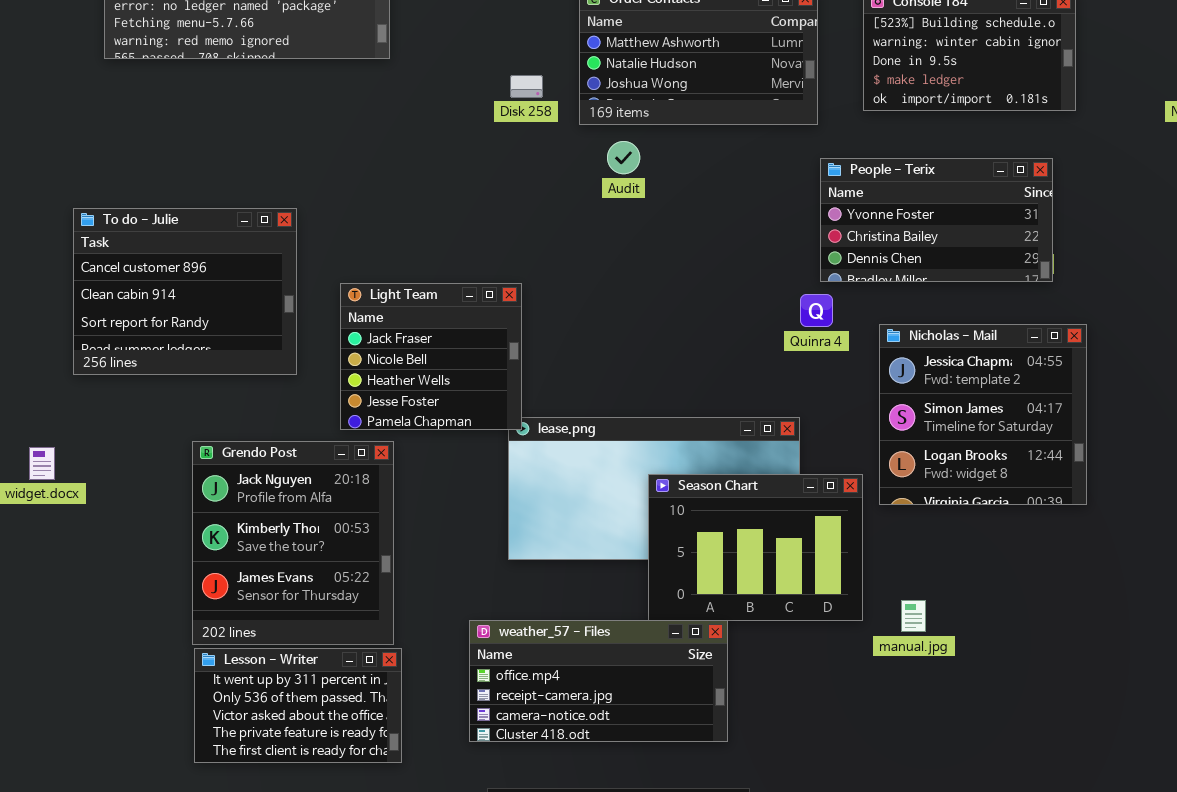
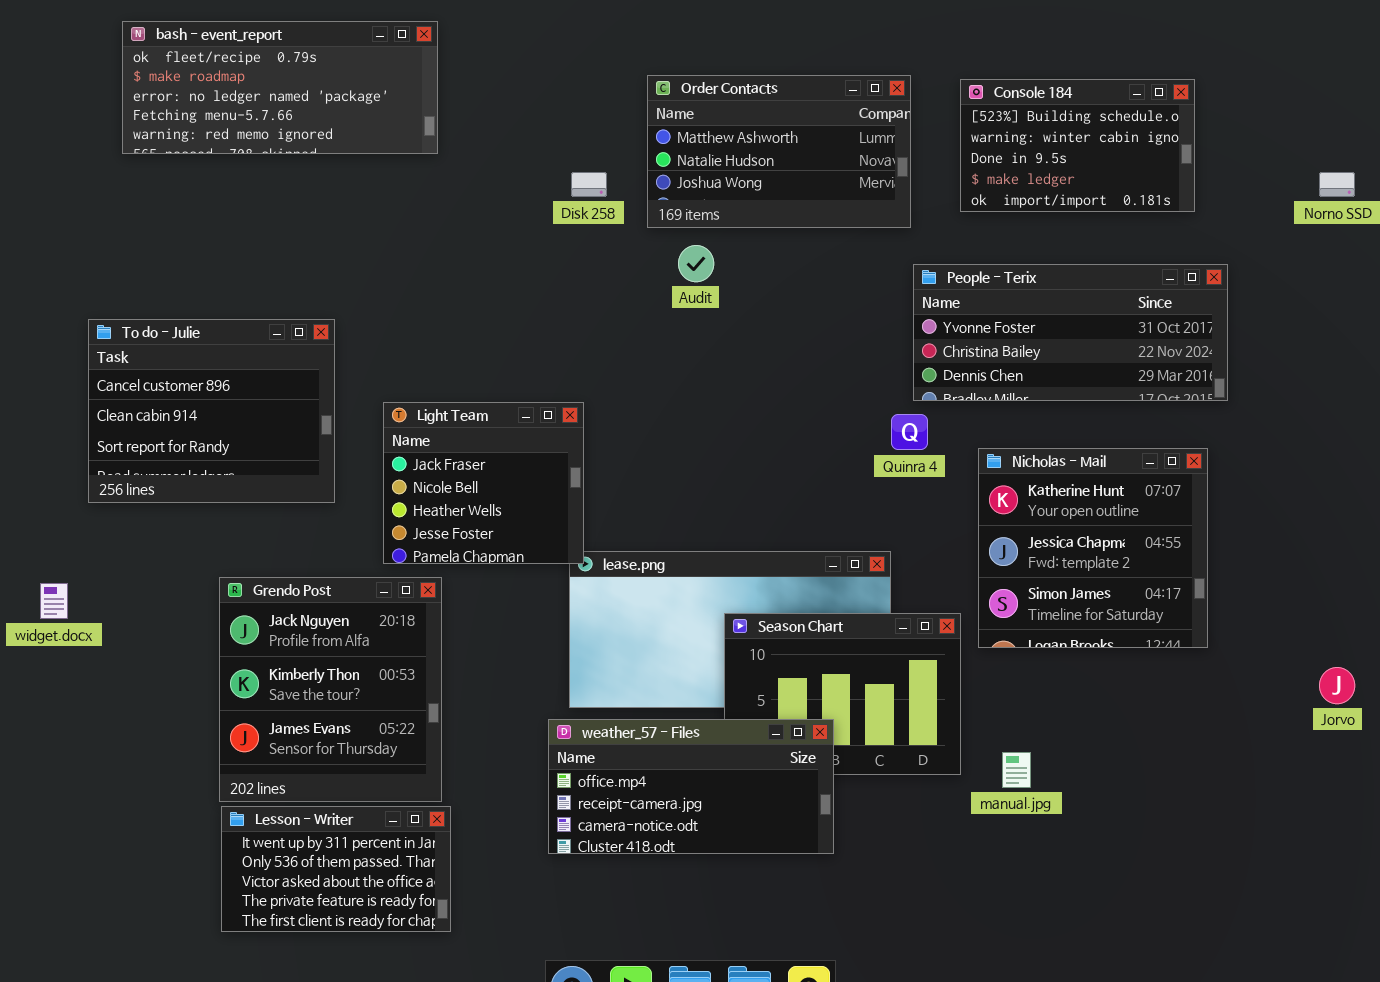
People - Terix: [820,158,1053,282] -> [913,264,1228,401], resized
Nicholas - Mail: [879,324,1087,505] -> [978,448,1208,648], scrolled up 1 row
weather_57 - Files: [469,620,728,742] -> [548,719,834,854], moved

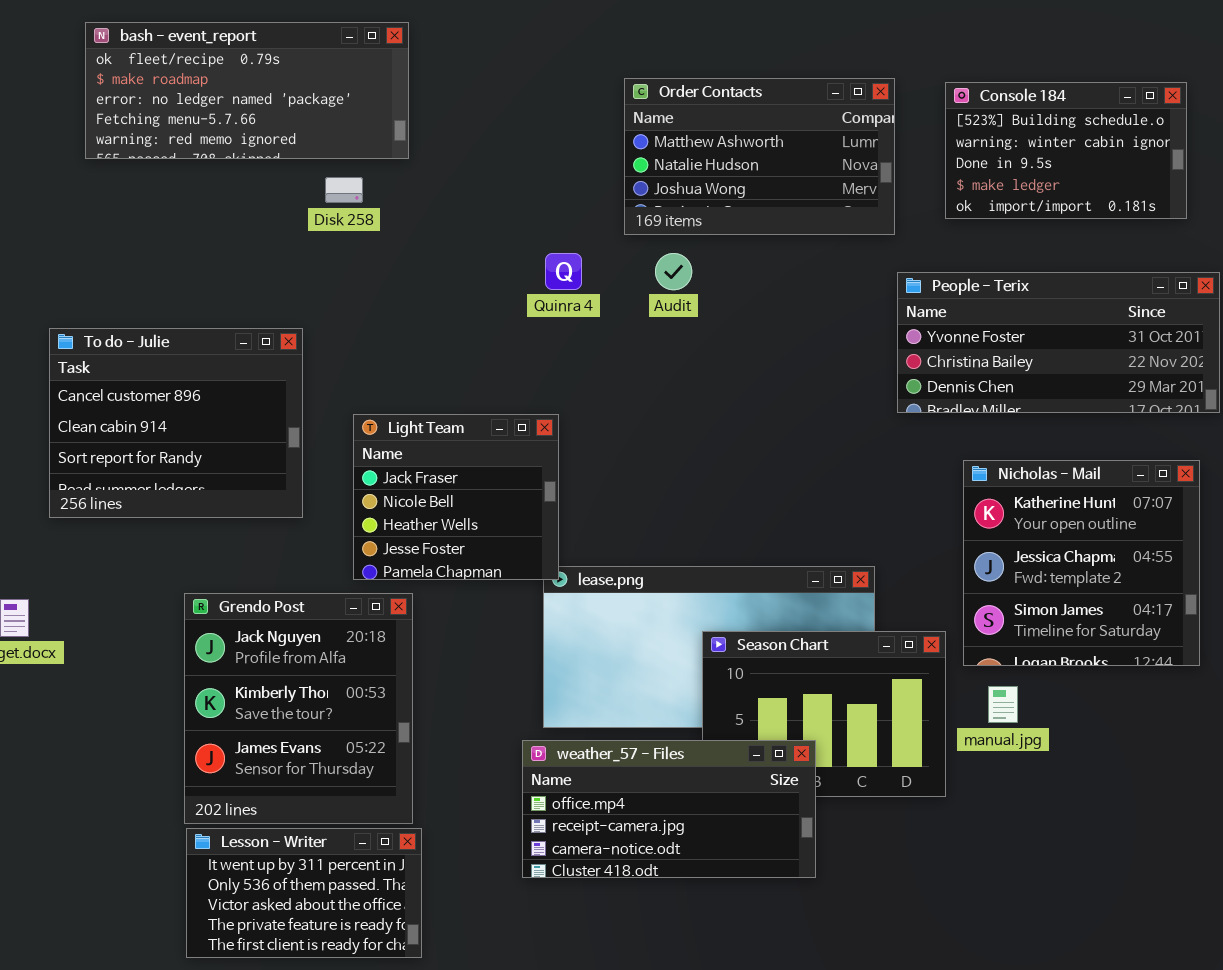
Disk 258: [571,172,607,197] -> [325,177,363,203], moved
Quinra 4: [891,414,928,450] -> [545,253,582,290], moved
manual.jpg: [1002,752,1031,788] -> [988,686,1018,723], moved

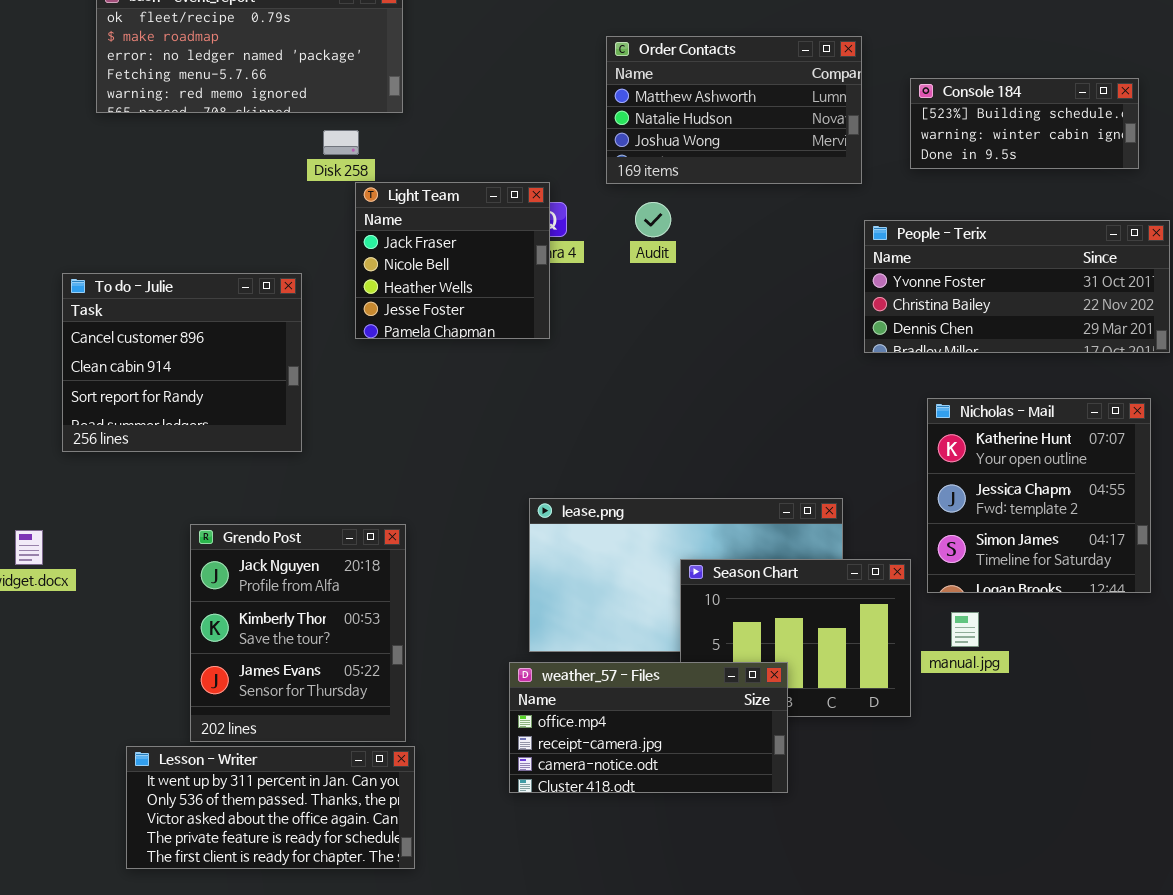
Console 184: [945,82,1187,219] -> [910,78,1139,169], resized
Light Team: [353,414,559,580] -> [355,182,550,339], moved
Lesson - Writer: [186,828,422,958] -> [126,746,415,869], resized

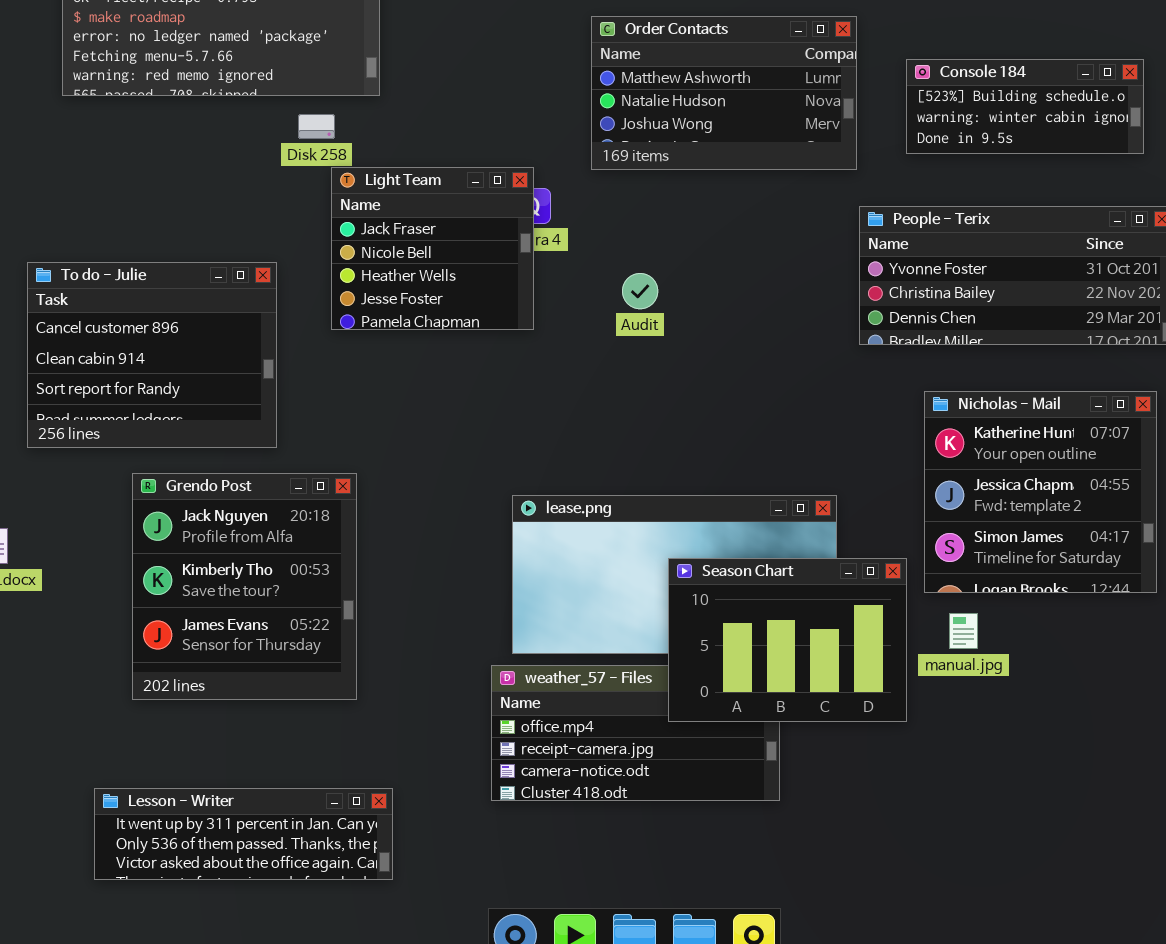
Audit: [635,202,671,237] -> [622,273,658,309], moved
Grendo Post: [190,524,406,742] -> [132,473,357,700], moved
Season Chart: [680,559,911,717] -> [668,558,907,722], raised
Lesson - Writer: [126,746,415,869] -> [94,788,393,880], resized

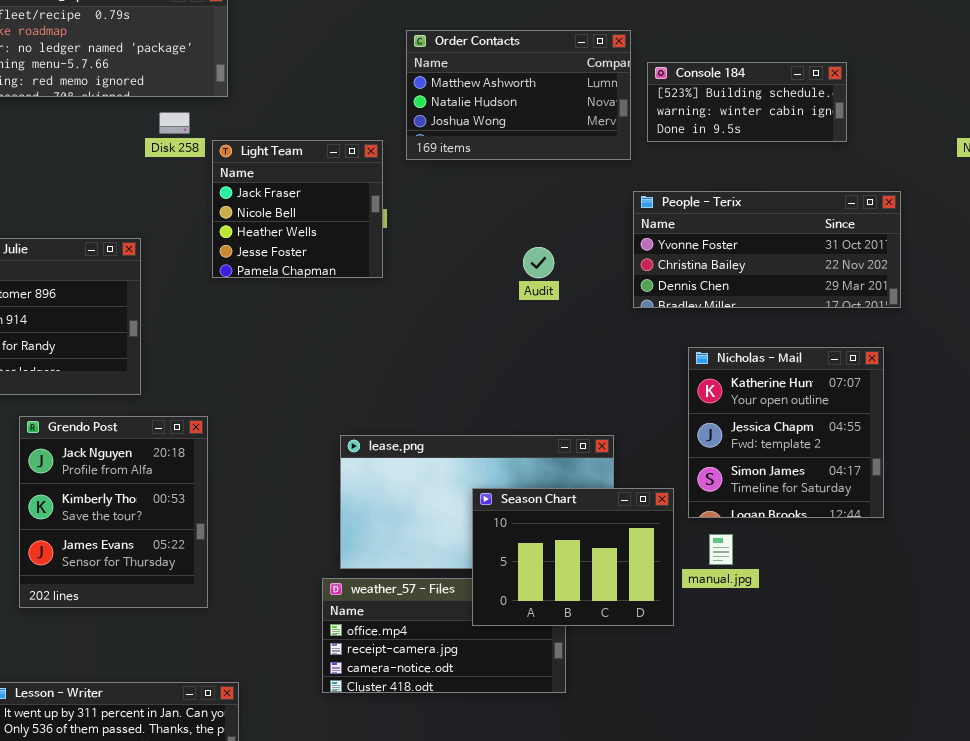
Console 184: [906,59,1144,154] -> [647,62,847,142], moved
Light Team: [331,167,534,330] -> [212,140,383,278], moved
Audit: [622,273,658,309] -> [523,247,554,278], moved

